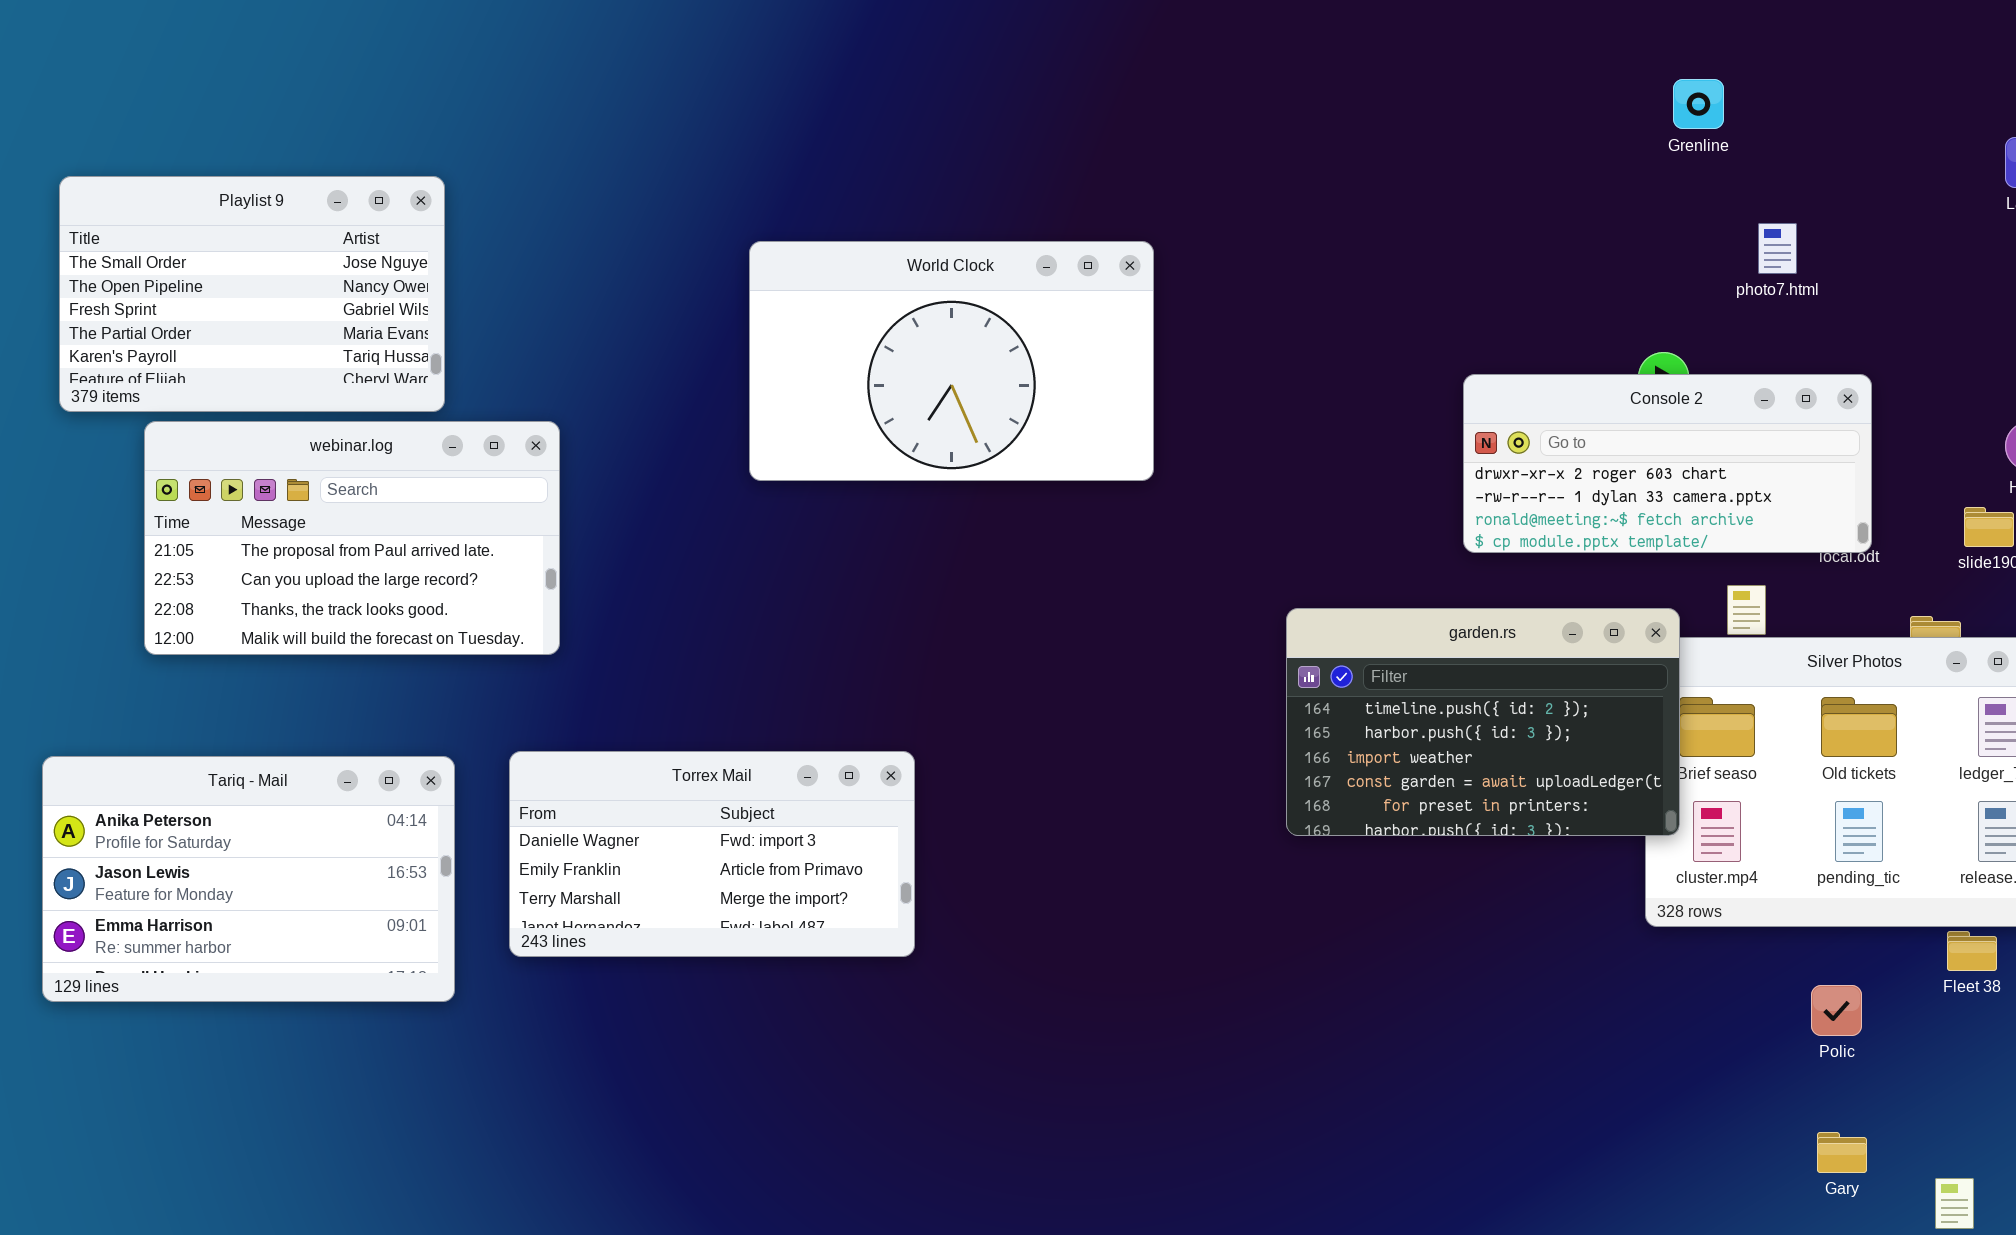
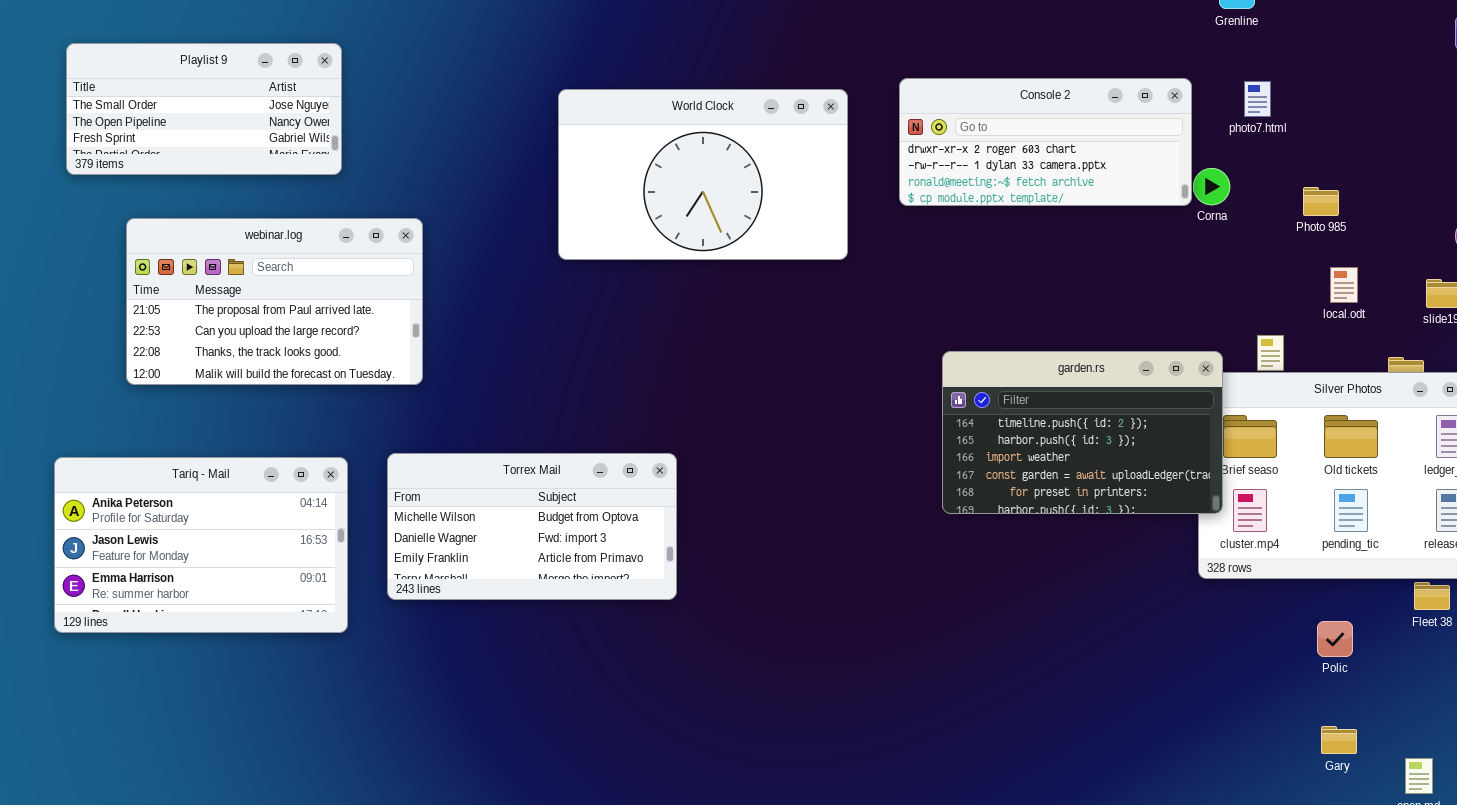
Playlist 9: [59,176,445,412] -> [66,43,342,175], resized
photo7.html: [1758,223,1797,274] -> [1244,81,1271,117], moved
Console 2: [1463,374,1872,553] -> [899,78,1192,206], moved
Torrex Mail: [509,751,915,957] -> [387,453,677,600], scrolled up 1 row

